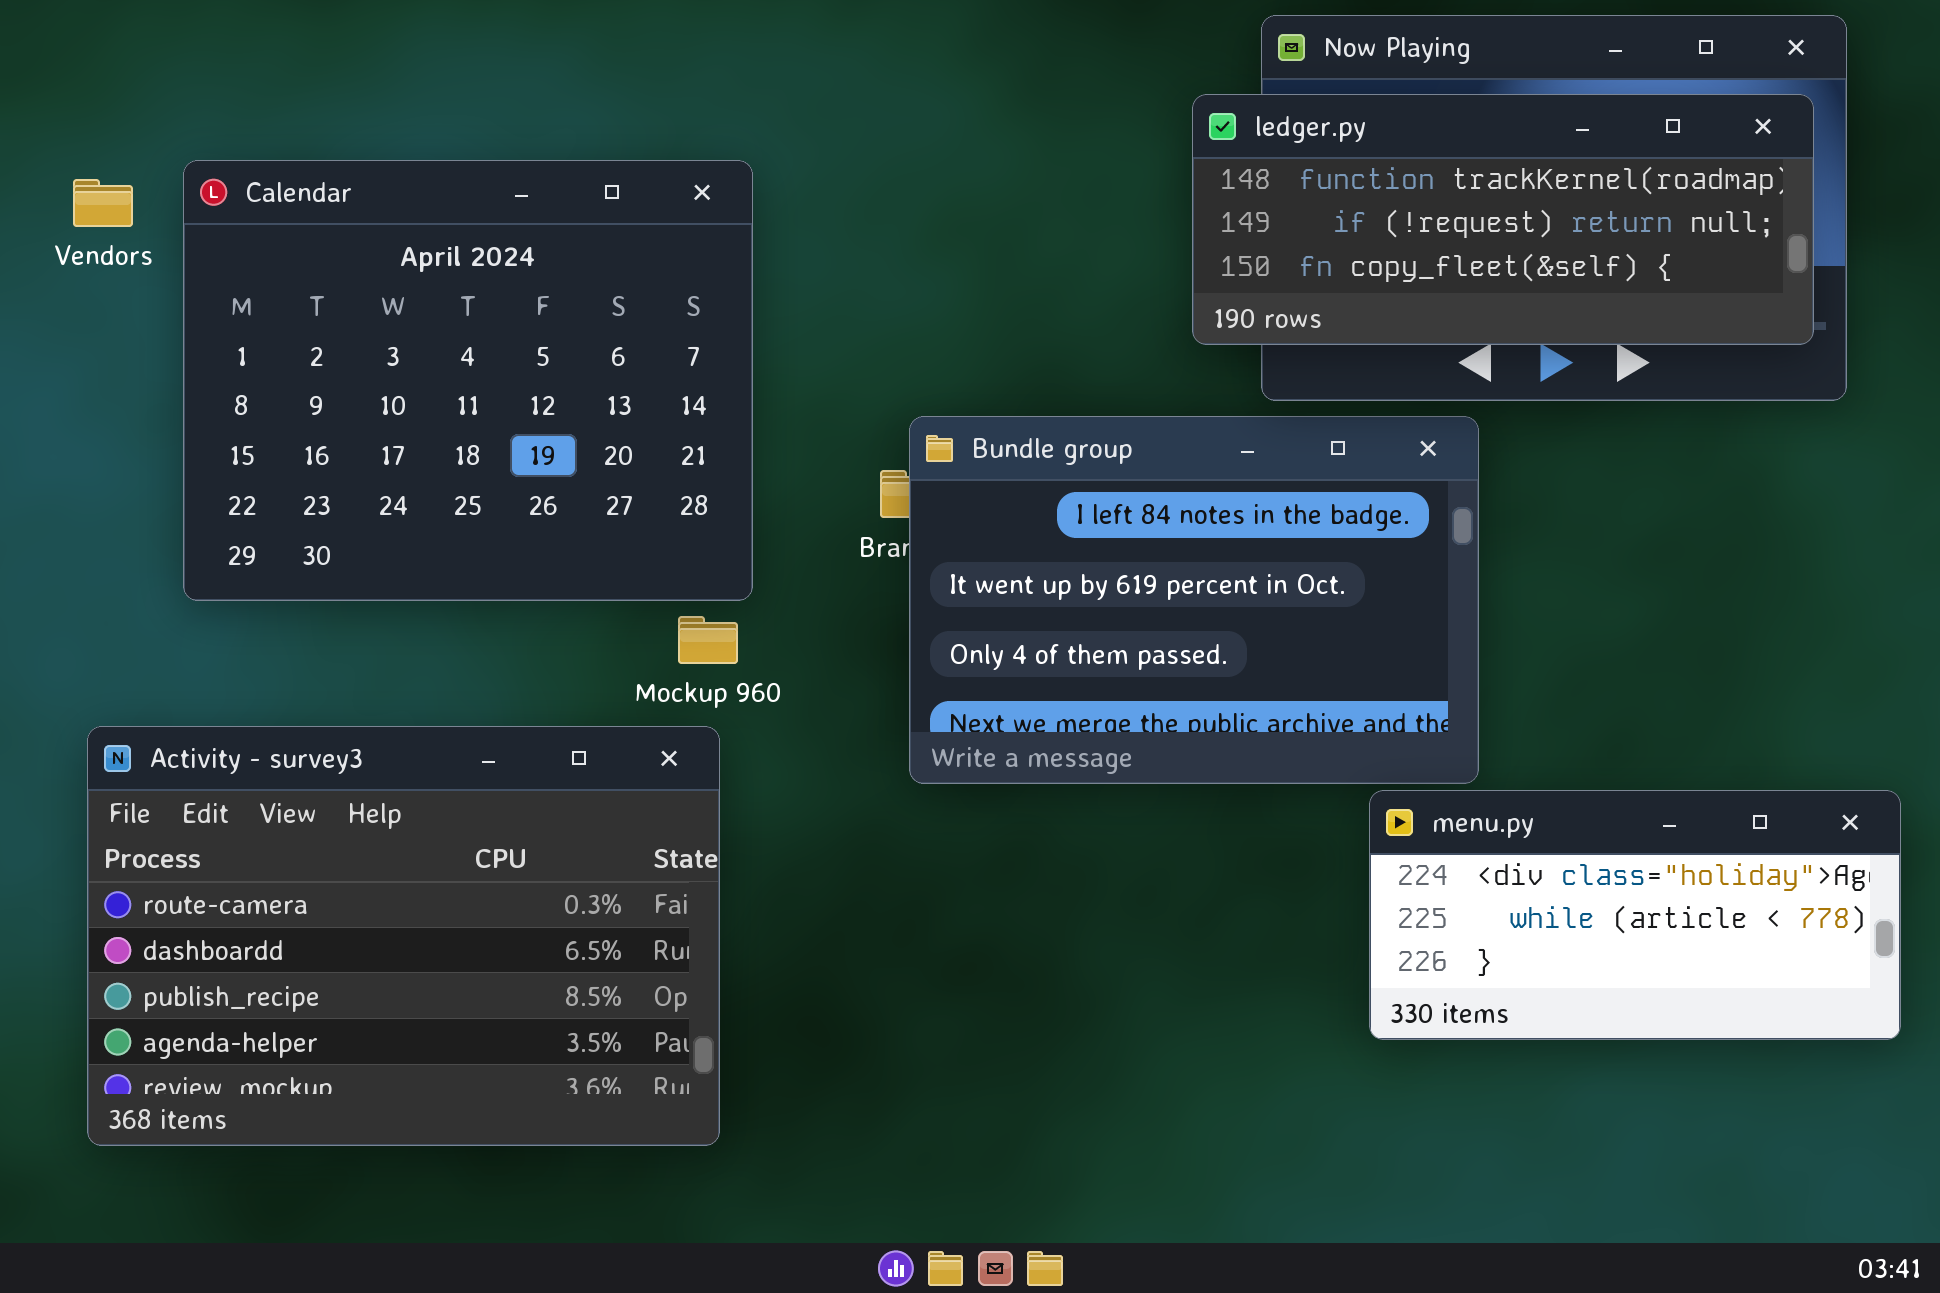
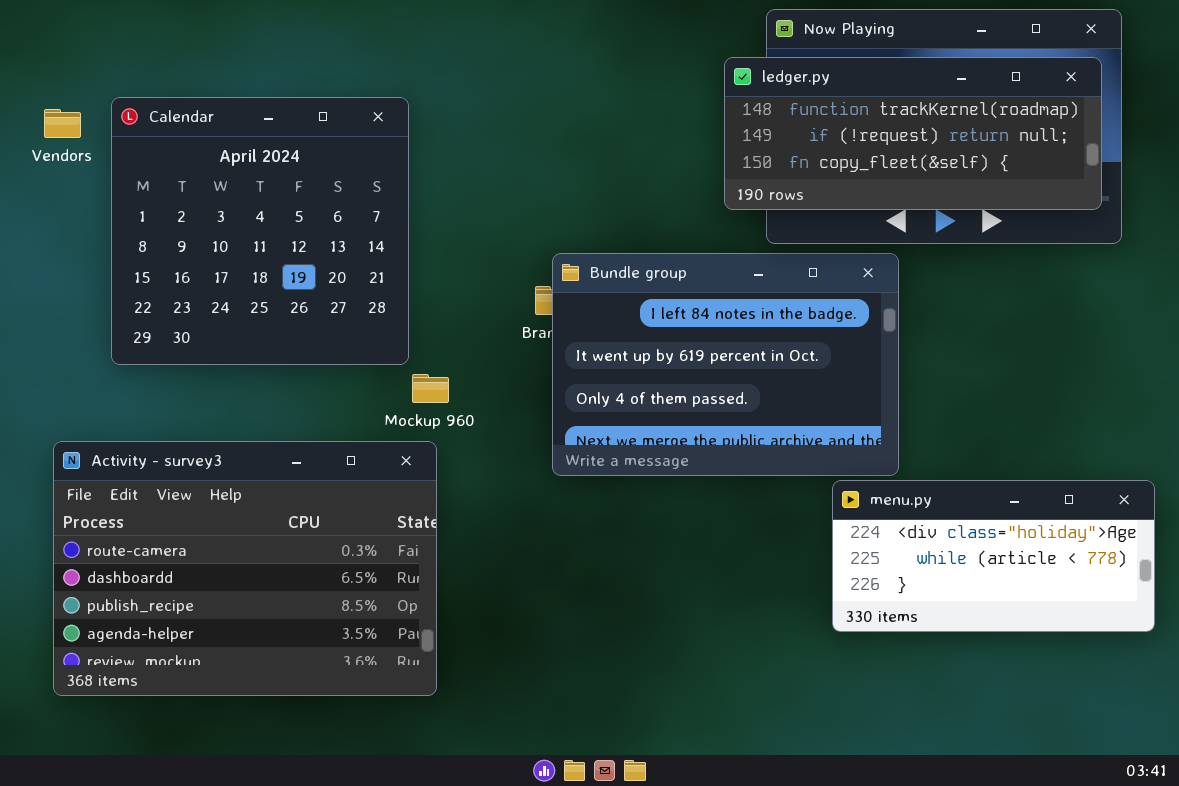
Calendar: [183,160,753,601] -> [111,97,409,365], resized

